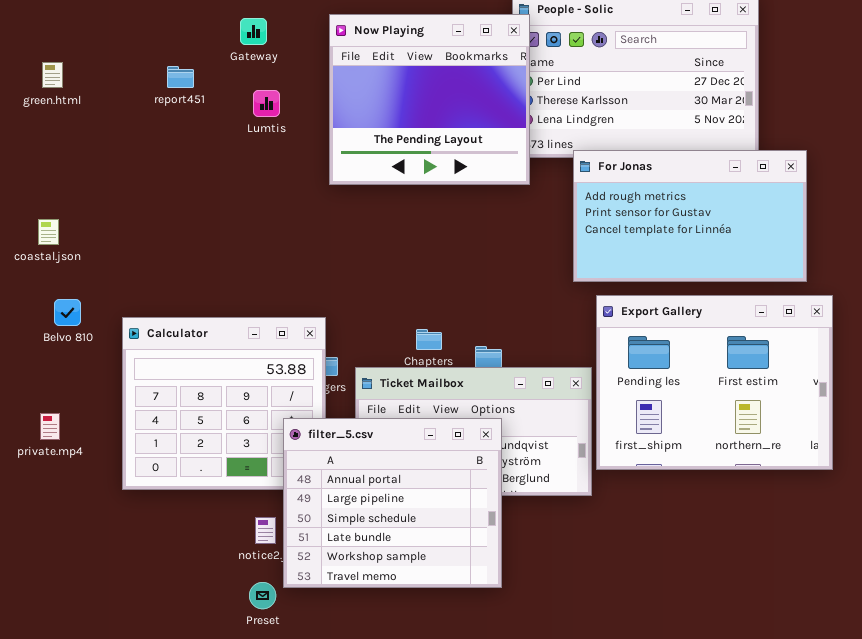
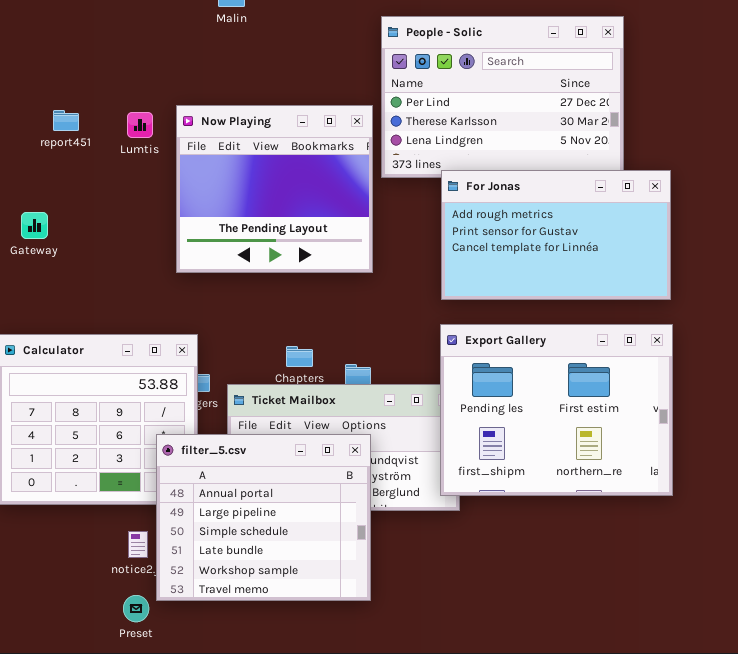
Now Playing: [329,14,530,185] -> [176,105,373,273], moved
Gateway: [240,18,267,45] -> [21,212,48,239], moved
report451: [167,66,194,88] -> [53,110,79,131], moved
Export Gallery: [596,295,833,470] -> [440,324,673,496], moved

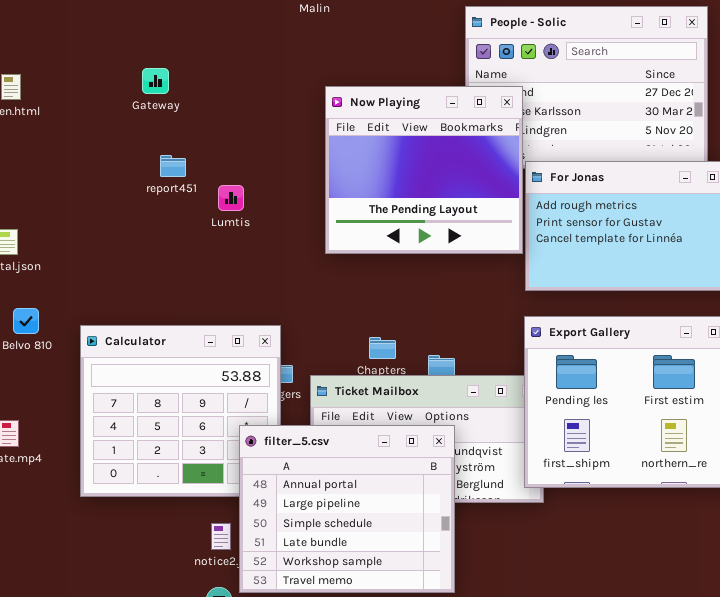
Now Playing: [176,105,373,273] -> [325,86,523,254], moved
report451: [53,110,79,131] -> [160,155,186,177], moved
Lumtis: [127,112,153,138] -> [218,185,244,211], moved
Gateway: [21,212,48,239] -> [142,68,169,94], moved

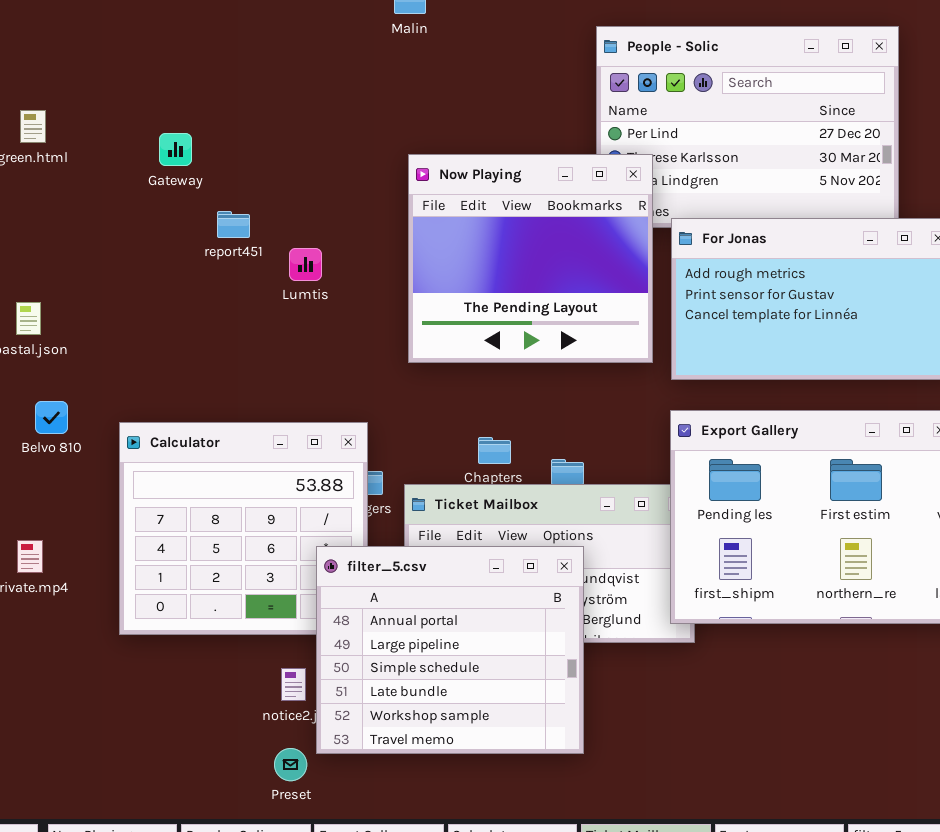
Gateway: [142,68,169,94] -> [159,133,192,166], moved
Now Playing: [325,86,523,254] -> [408,154,653,363], moved

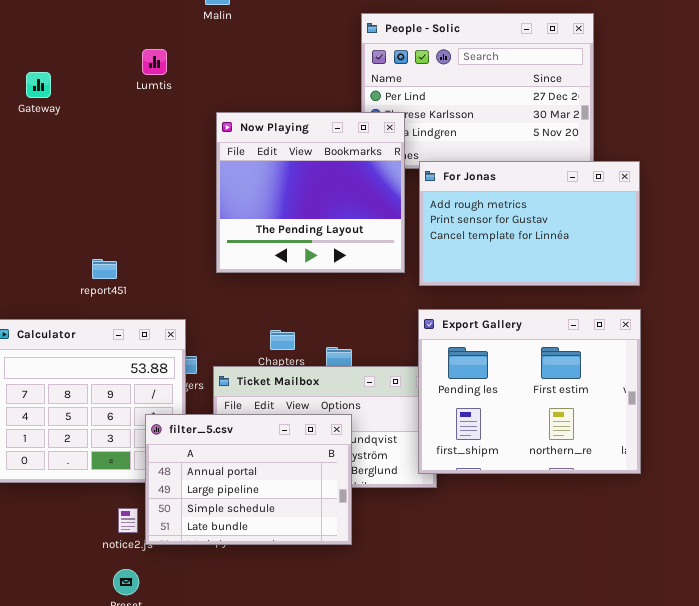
Gateway: [159,133,192,166] -> [26,72,51,98], moved
report451: [217,211,250,238] -> [92,259,117,279], moved
Lumtis: [289,248,322,281] -> [142,49,167,75], moved
filter_5.csv: [316,546,584,754] -> [145,414,352,545], resized

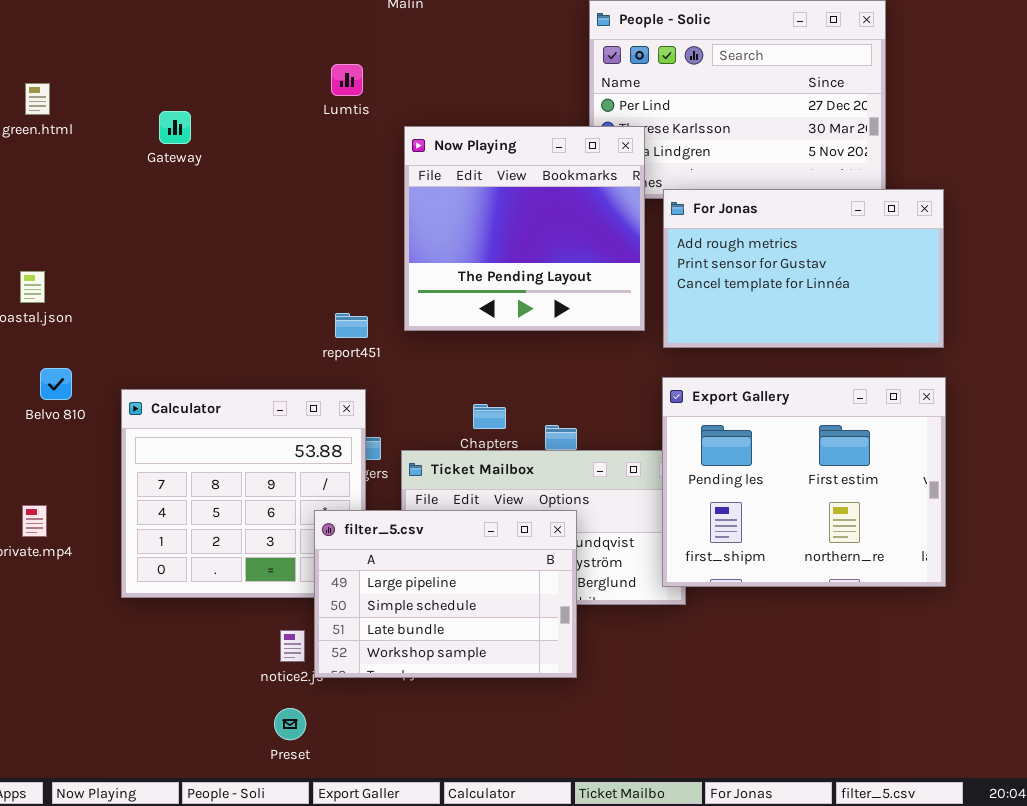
Lumtis: [142,49,167,75] -> [331,64,363,96], moved
Gateway: [26,72,51,98] -> [159,111,191,144], moved
report451: [92,259,117,279] -> [335,313,368,338], moved
filter_5.csv: [145,414,352,545] -> [314,510,577,678], scrolled down 1 row

